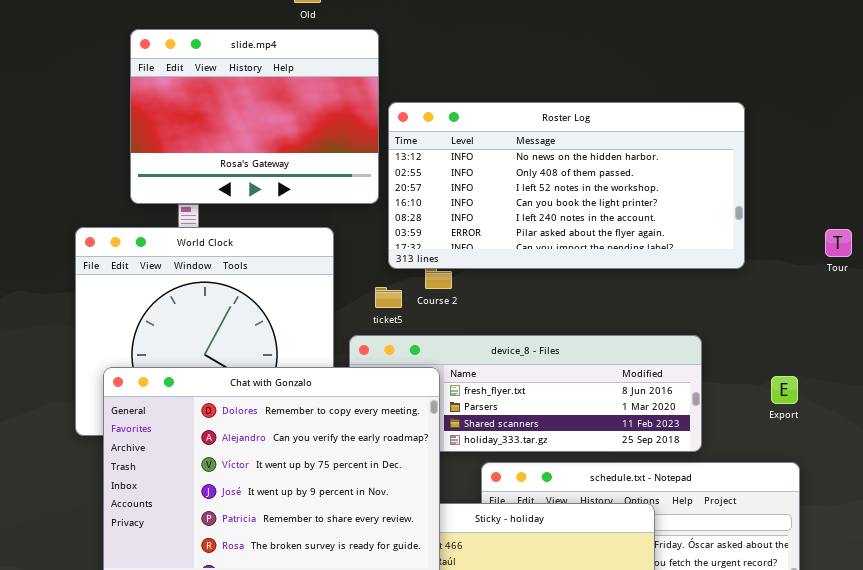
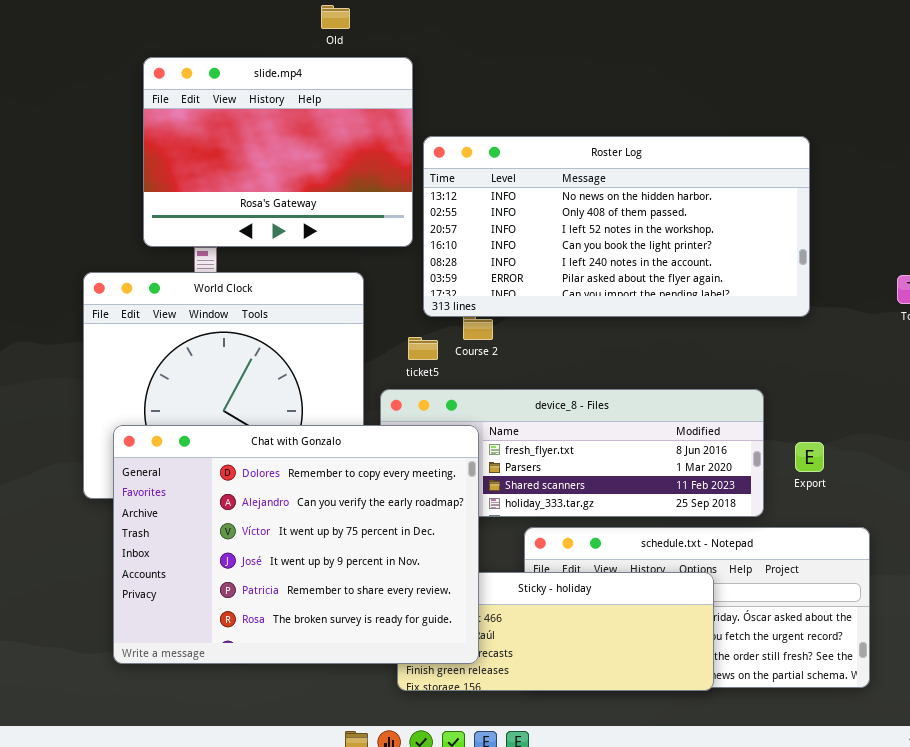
Export: [771,376,798,404] -> [795,442,824,472], moved

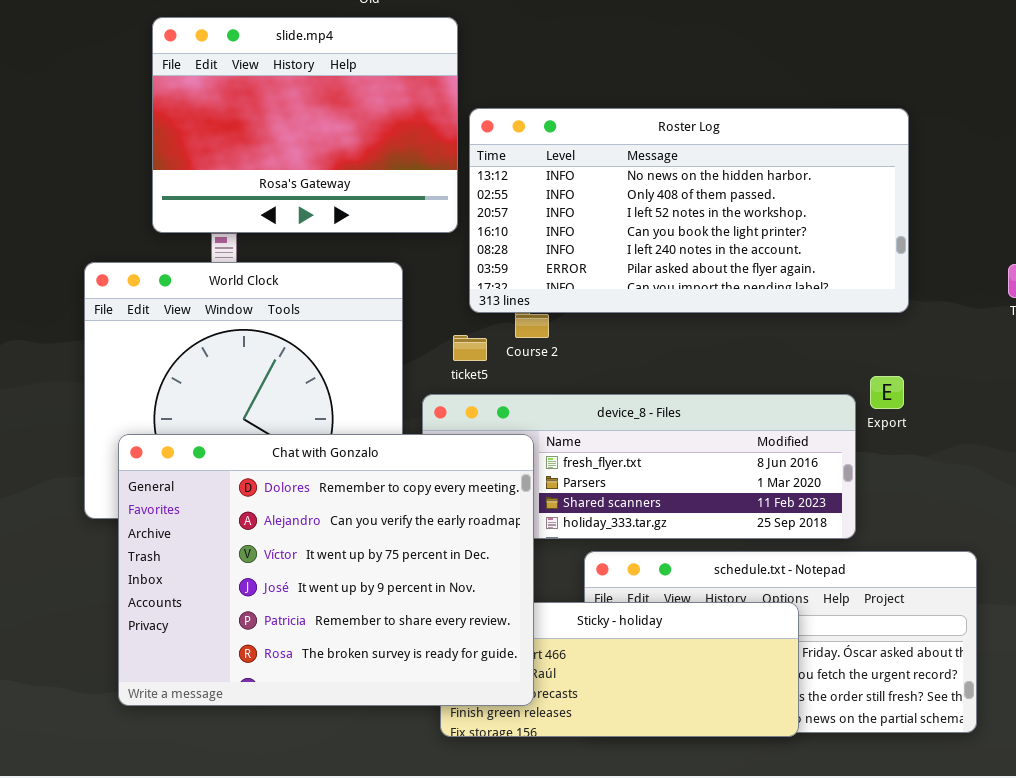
Export: [795,442,824,472] -> [870,376,904,409], moved

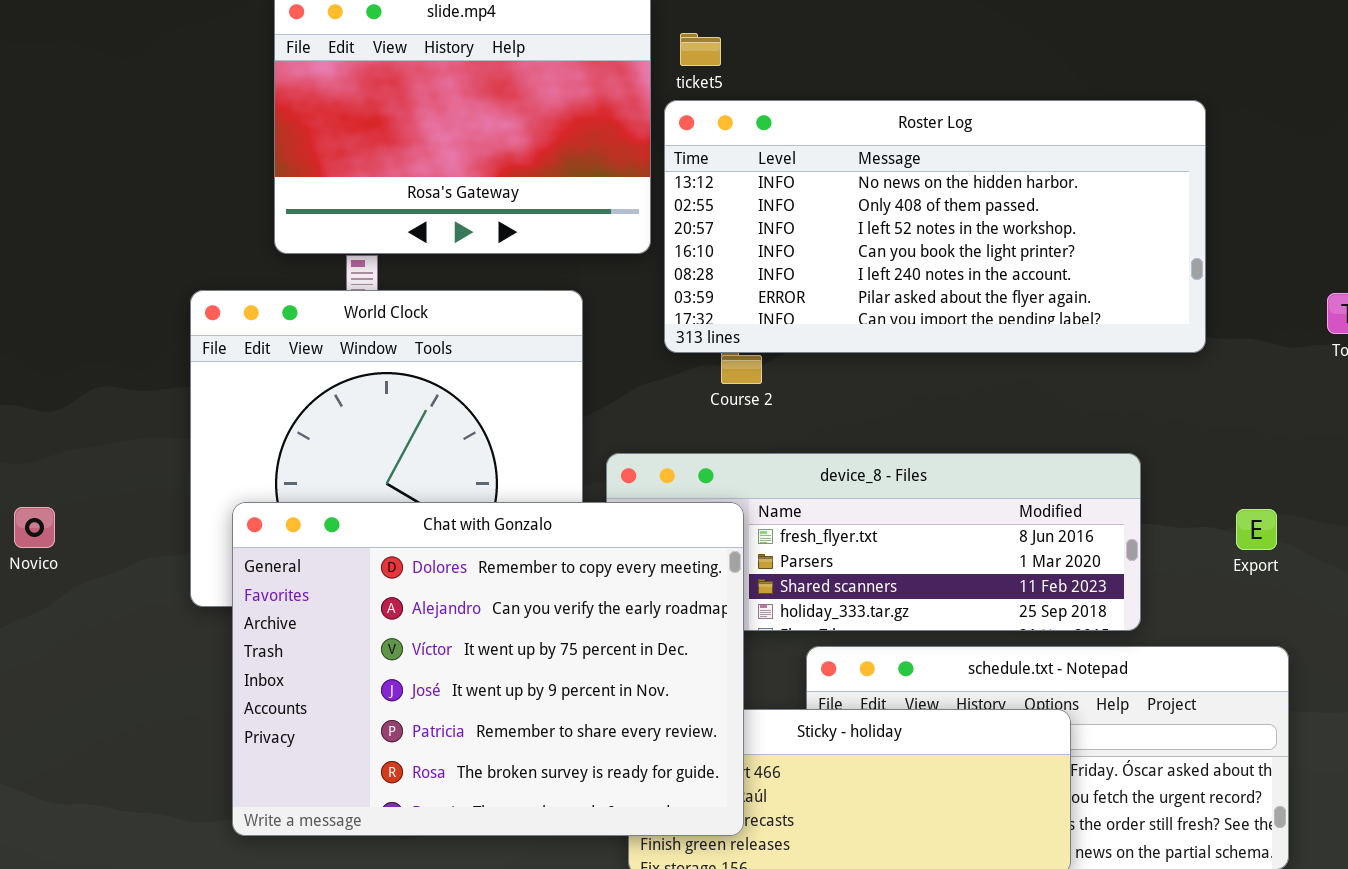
ticket5: [453,335,487,361] -> [680,33,721,66], moved
Export: [870,376,904,409] -> [1236,509,1277,550], moved

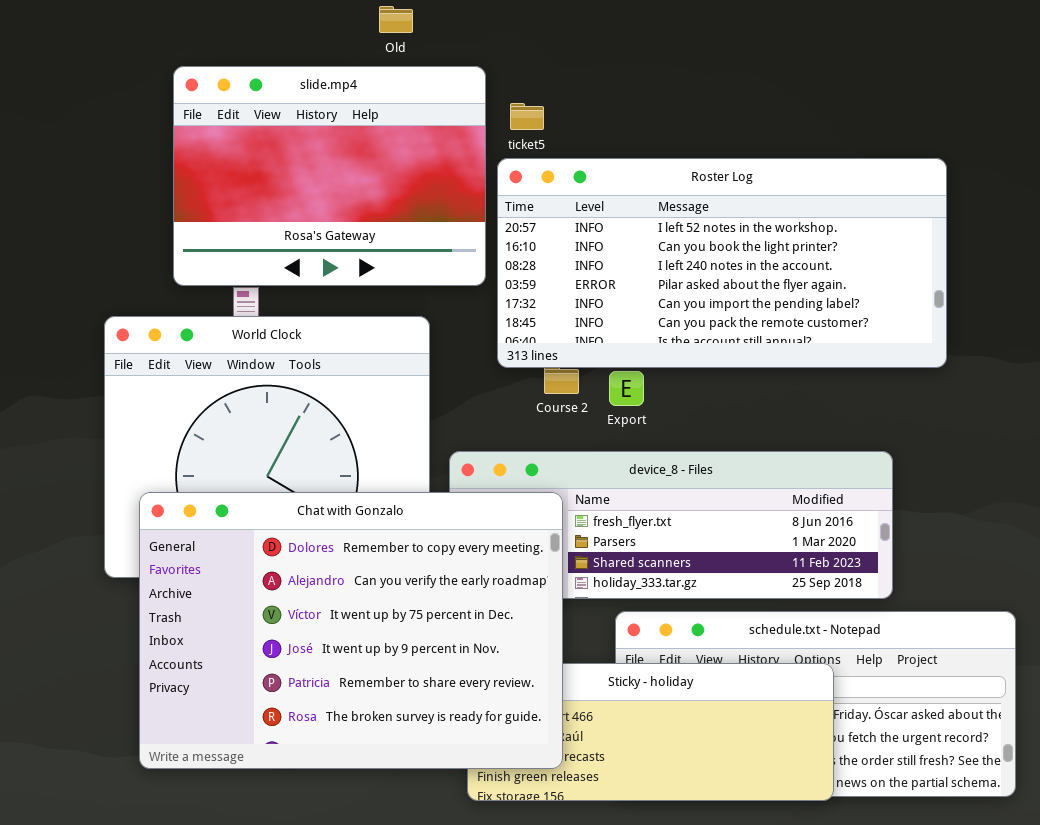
Roster Log: [664,100,1206,353] -> [497,158,947,368], scrolled down 2 rows
Export: [1236,509,1277,550] -> [609,371,644,406], moved

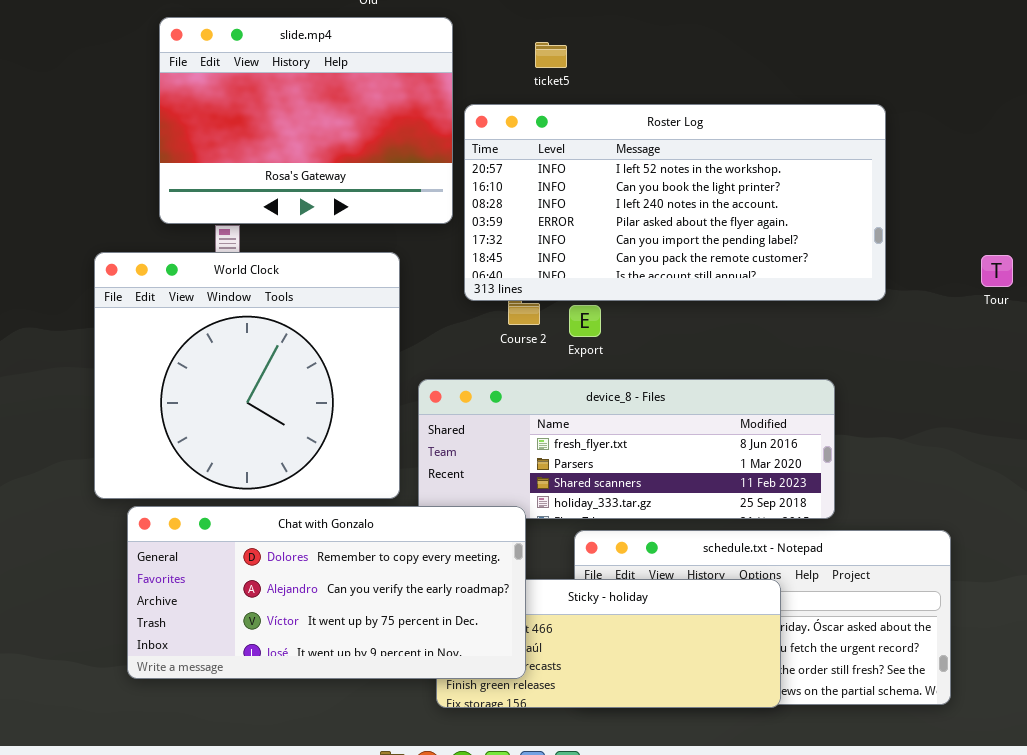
ticket5: [510,103,544,130] -> [535,42,567,68], moved
Chat with Gonzalo: [139,492,563,769] -> [127,506,526,679], resized

